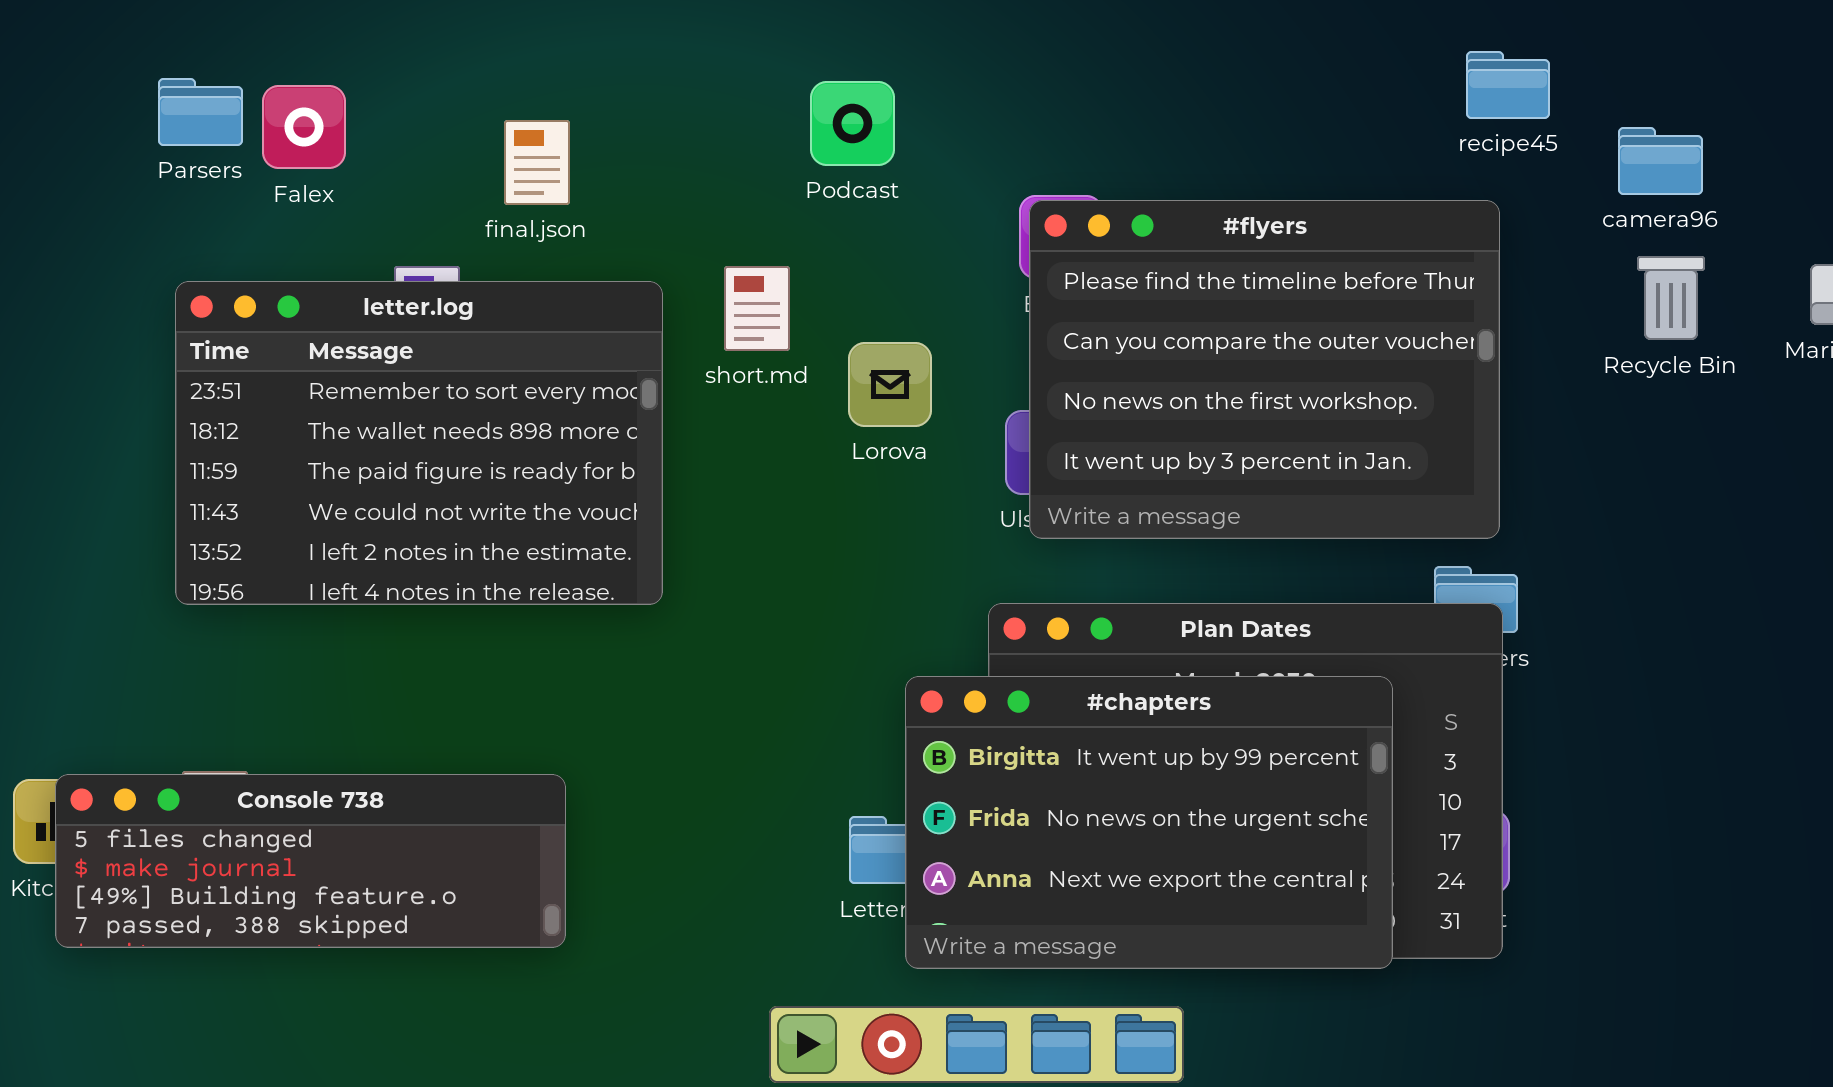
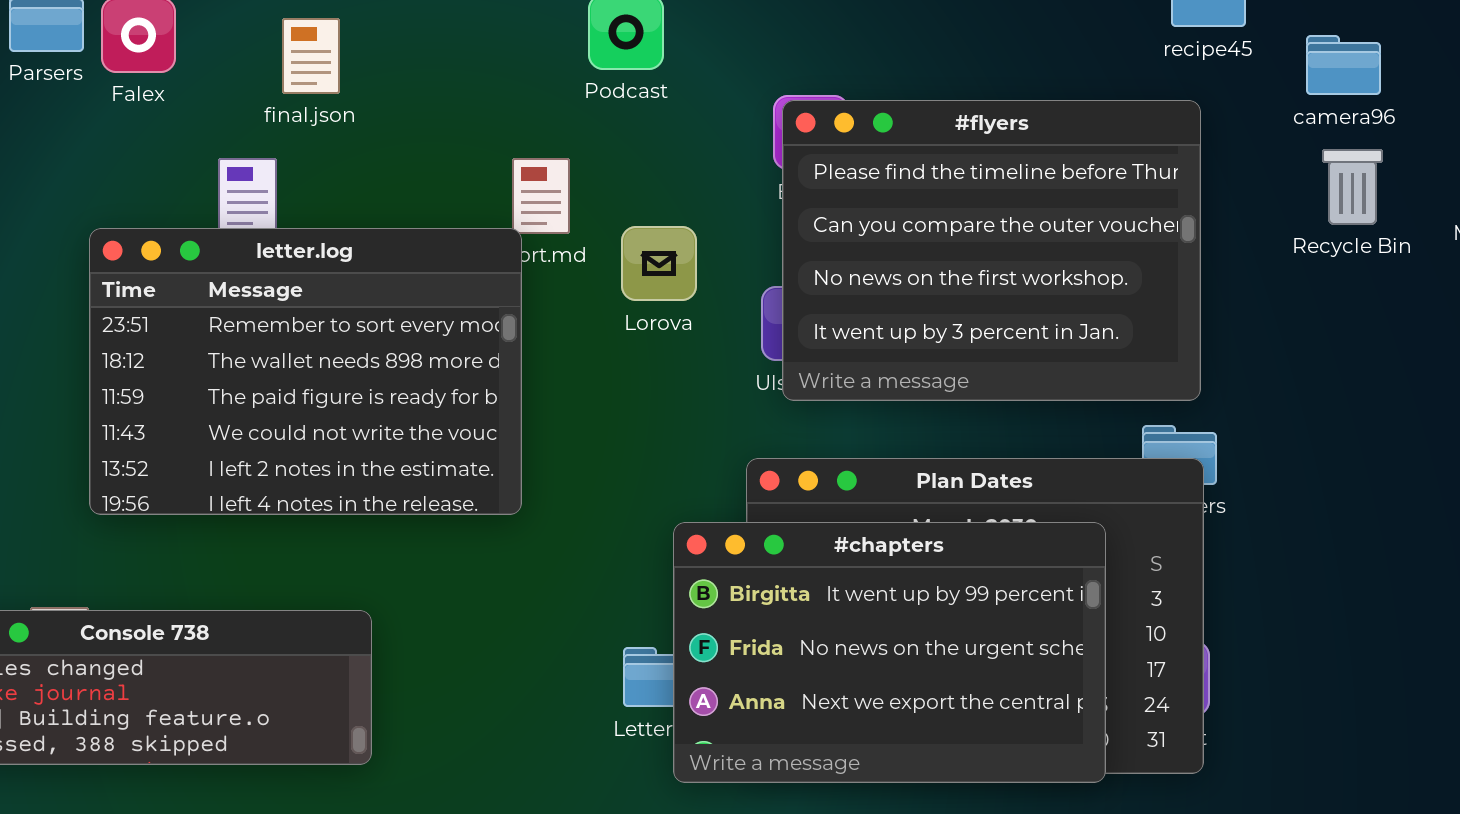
final.json: [504,120,570,205] -> [282,18,340,94], moved
letter.log: [175,281,663,605] -> [89,228,522,515], moved

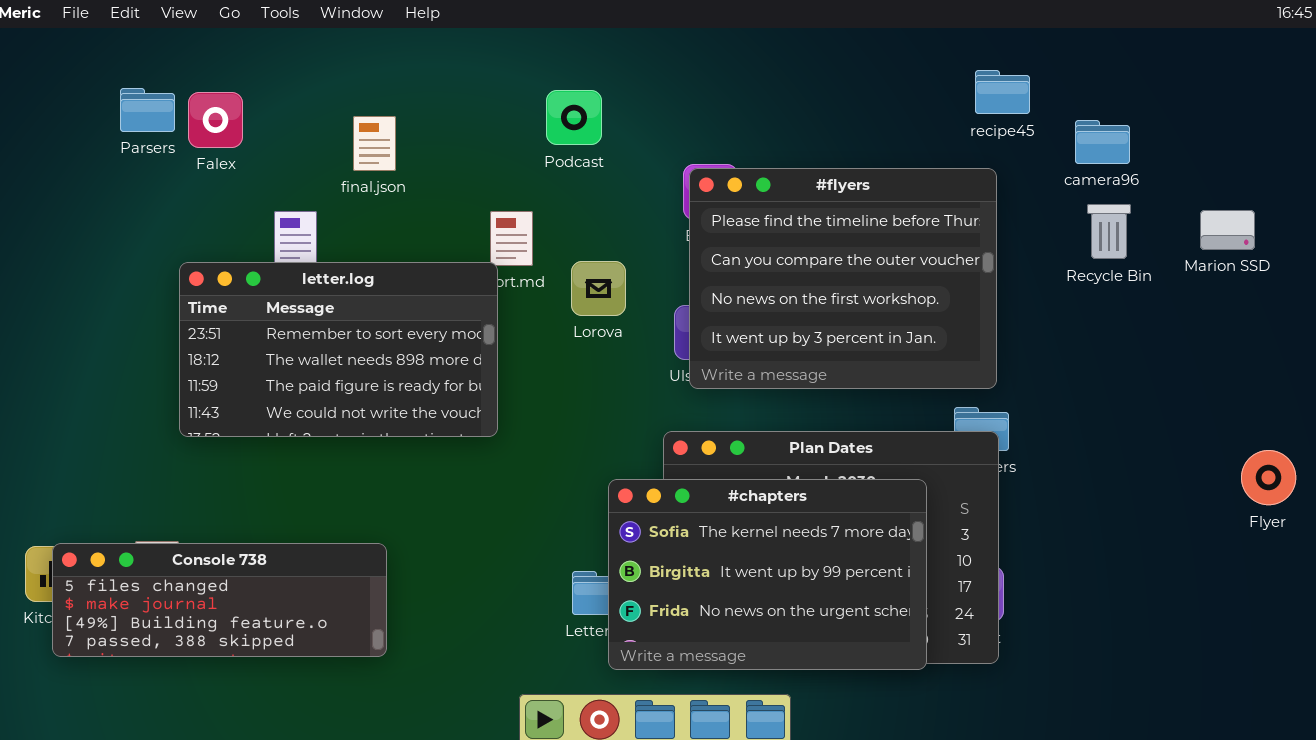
final.json: [282,18,340,94] -> [353,116,396,171], moved
letter.log: [89,228,522,515] -> [179,262,498,437], resized
#chapters: [673,522,1106,783] -> [608,479,927,670], scrolled up 1 row

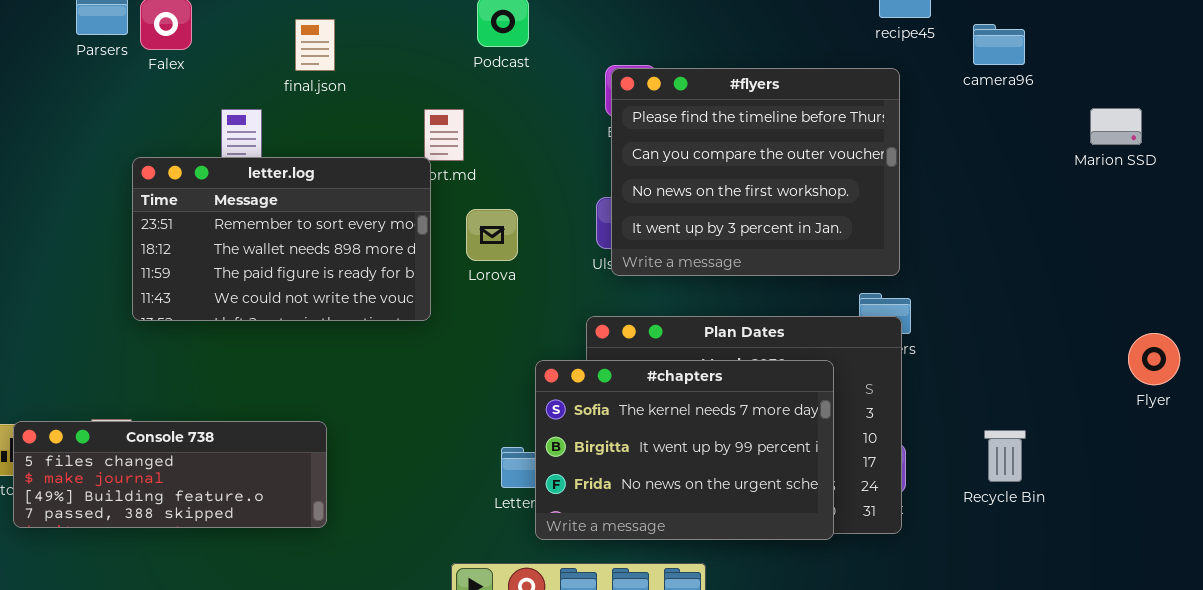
Recycle Bin: [1087,204,1131,259] -> [984,430,1026,482], moved
Lorova: [571,261,626,316] -> [466,209,518,261], moved

